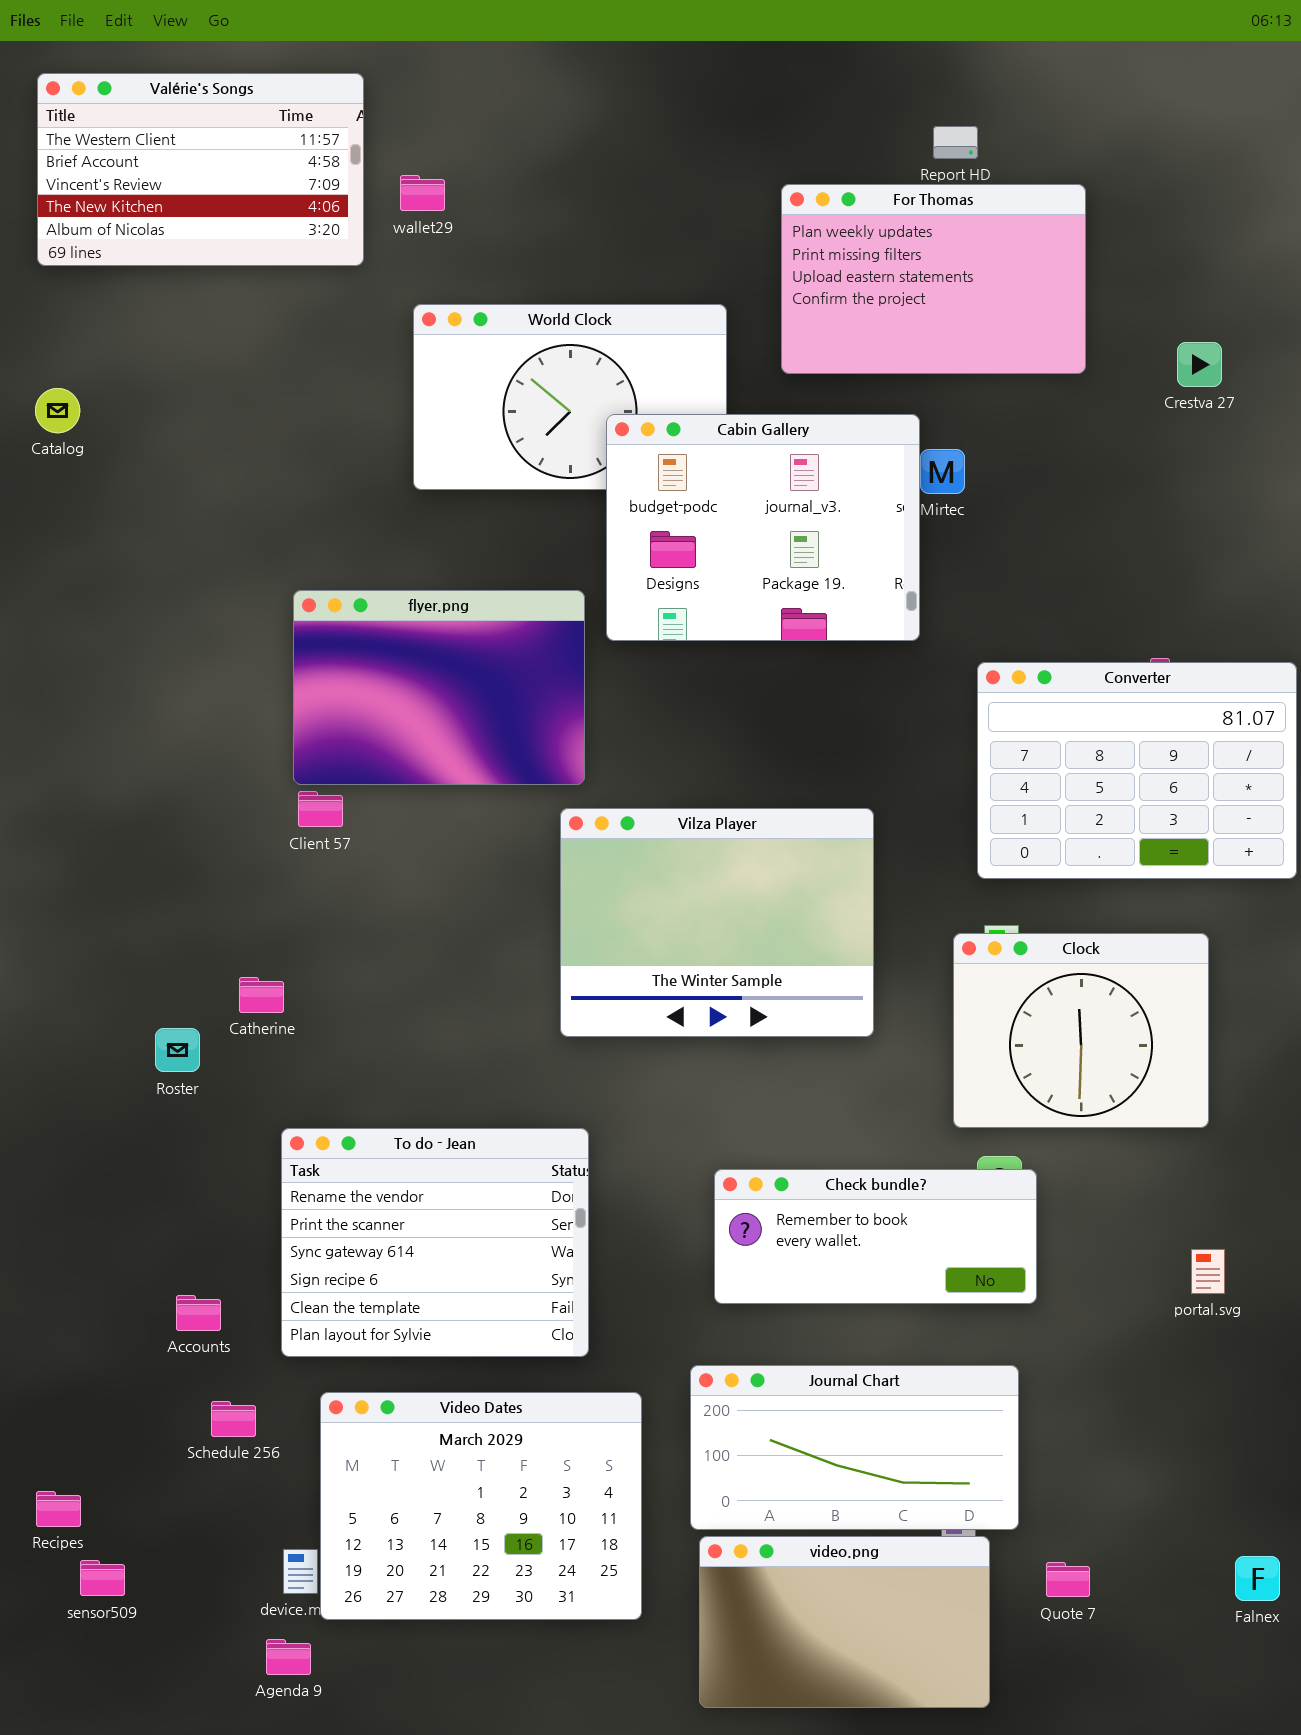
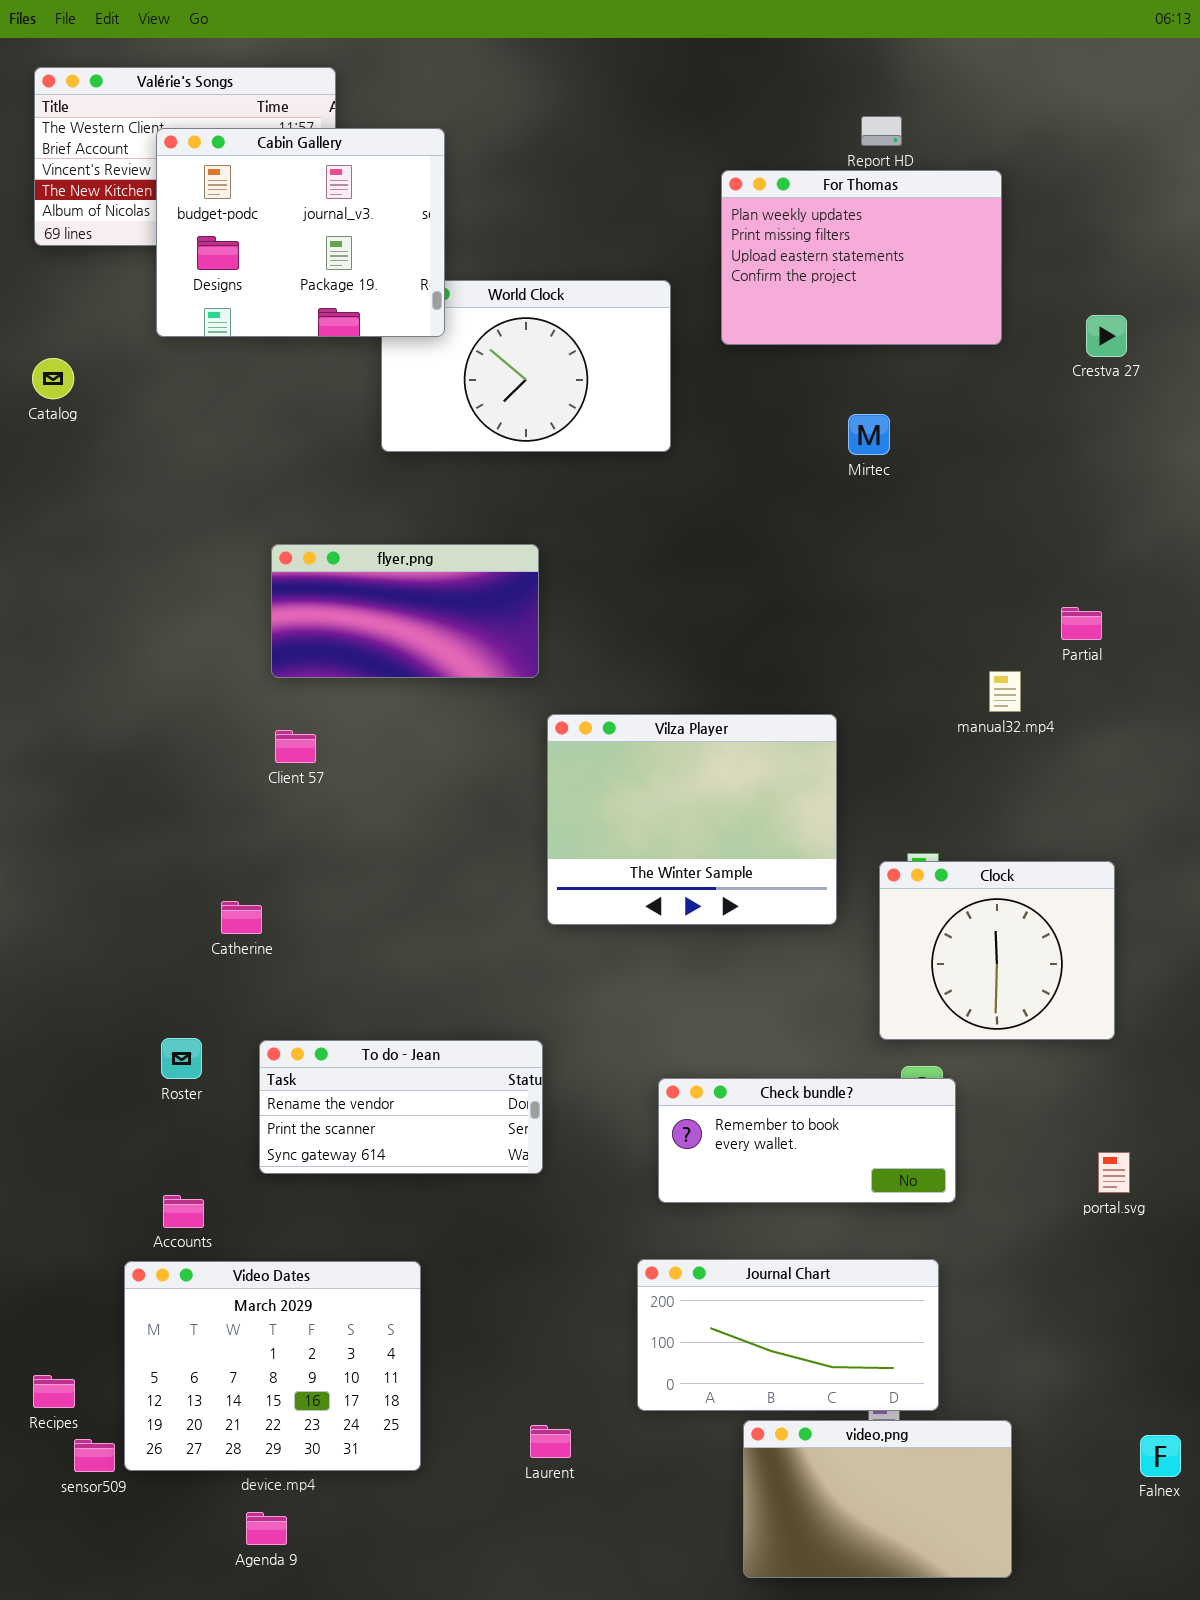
Cabin Gallery: [606,414,920,641] -> [156,128,445,337], moved
flyer.png: [293,590,585,785] -> [271,544,539,678], resized
Converter: [977,662,1297,879] -> none, closed
Vilza Player: [560,808,874,1037] -> [547,714,837,925], moved
Roster: [155,1028,200,1072] -> [161,1038,202,1079], moved
To do - Jean: [281,1128,589,1357] -> [259,1040,543,1174], resized
Video Dates: [320,1392,642,1620] -> [124,1261,421,1471], moved
video.png: [699,1536,990,1708] -> [743,1420,1012,1578], moved

